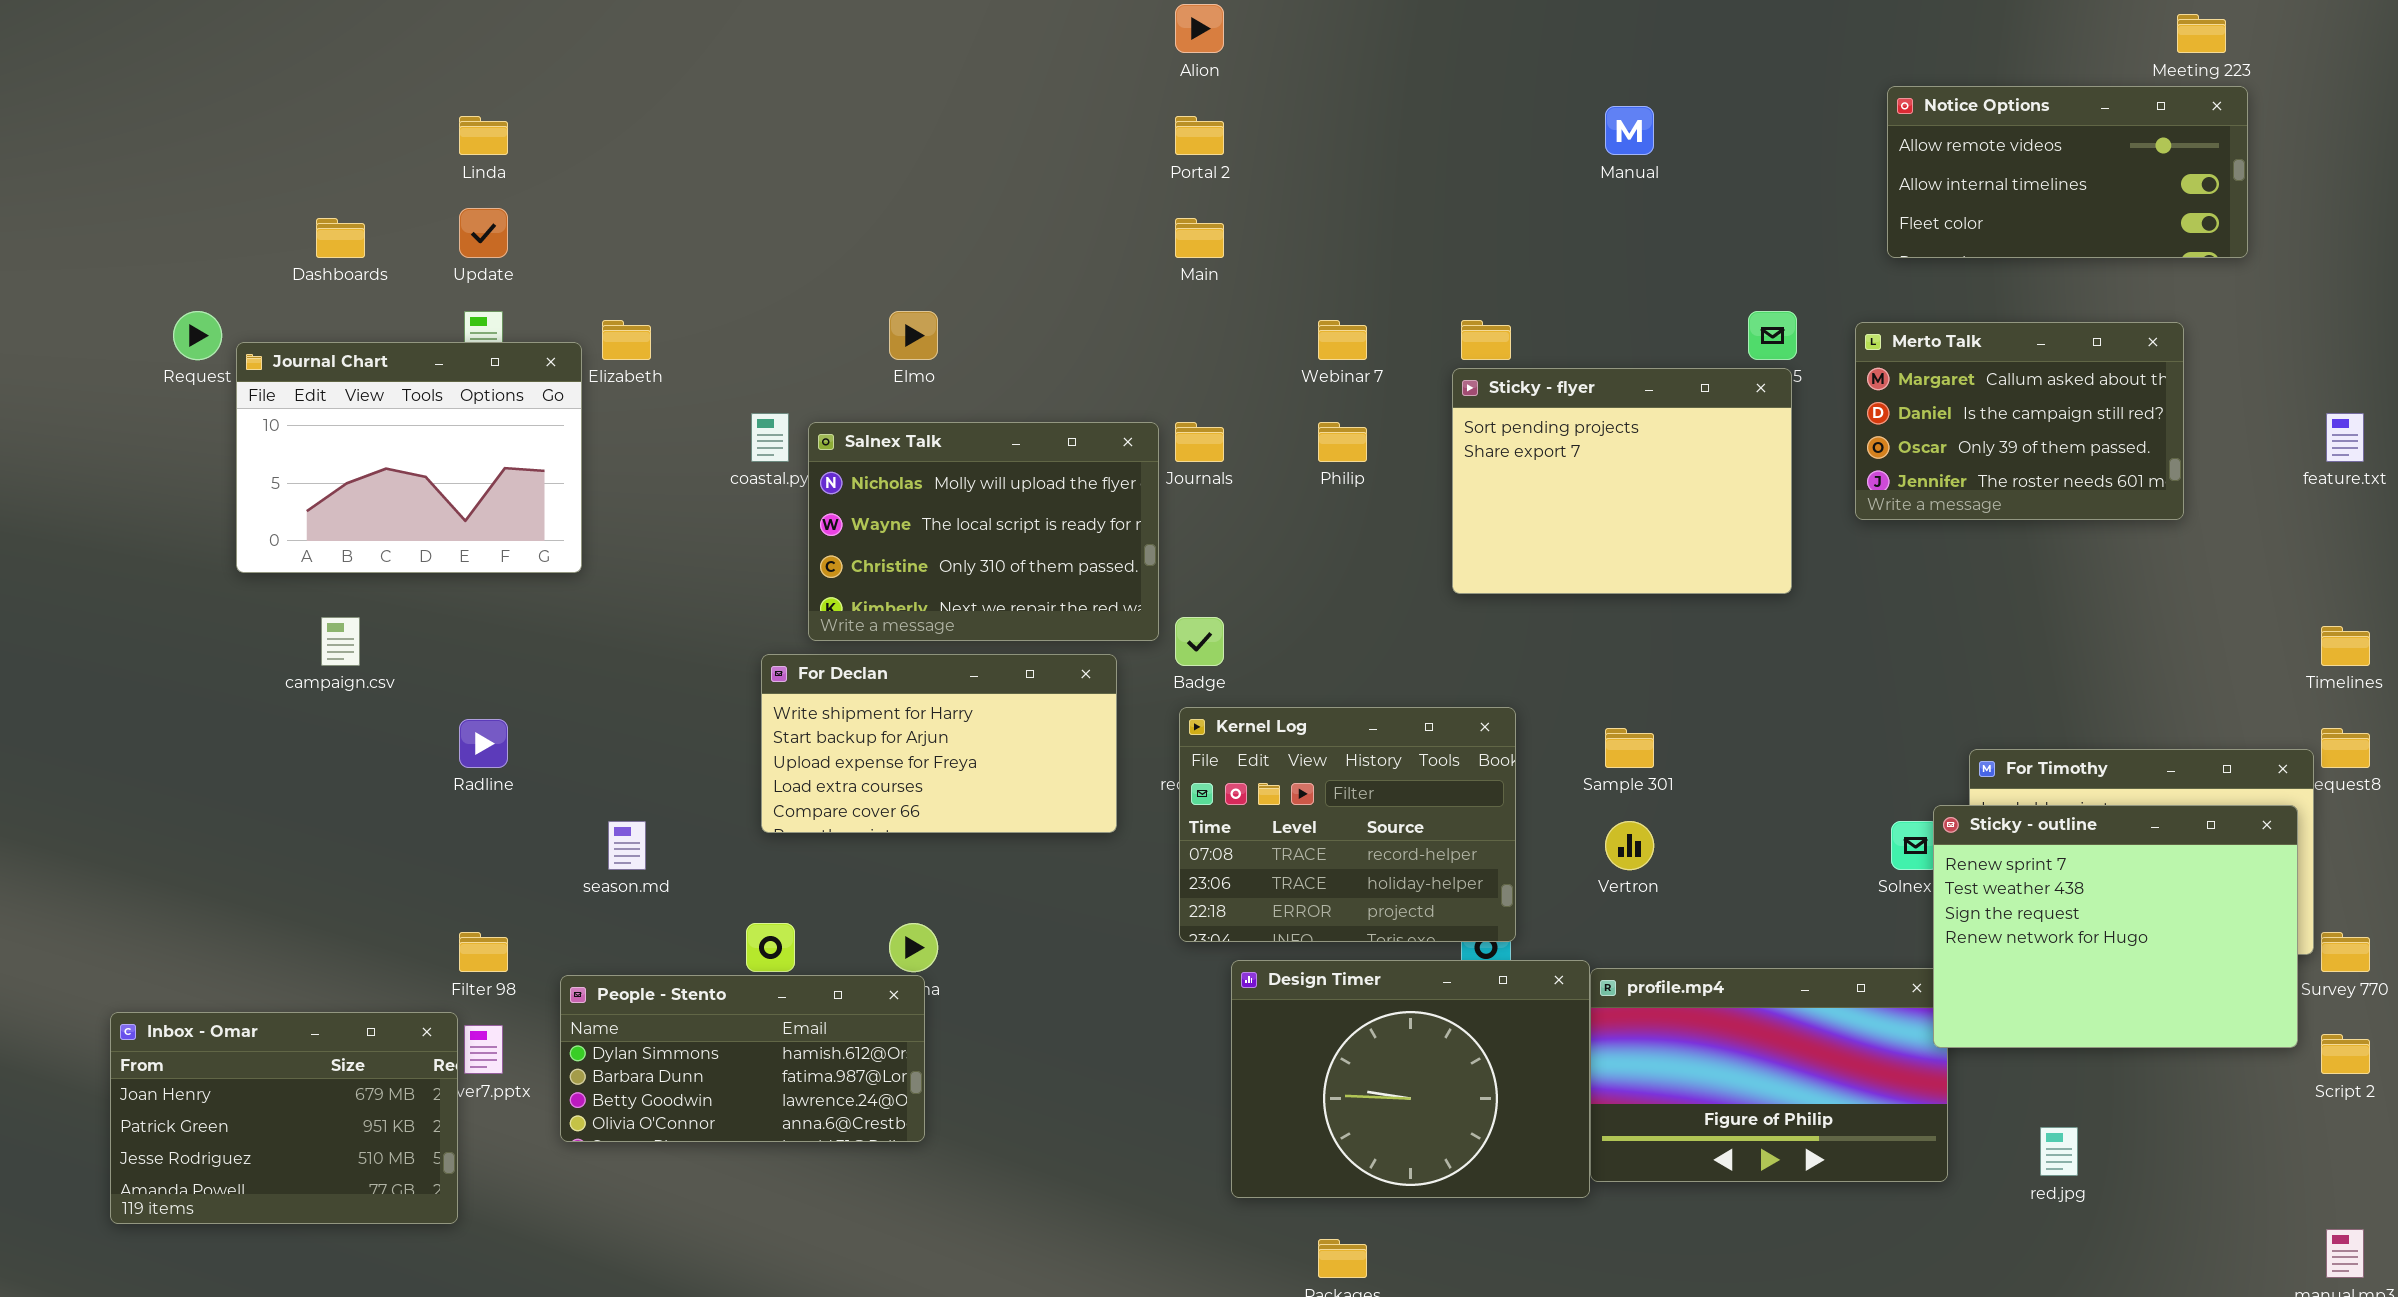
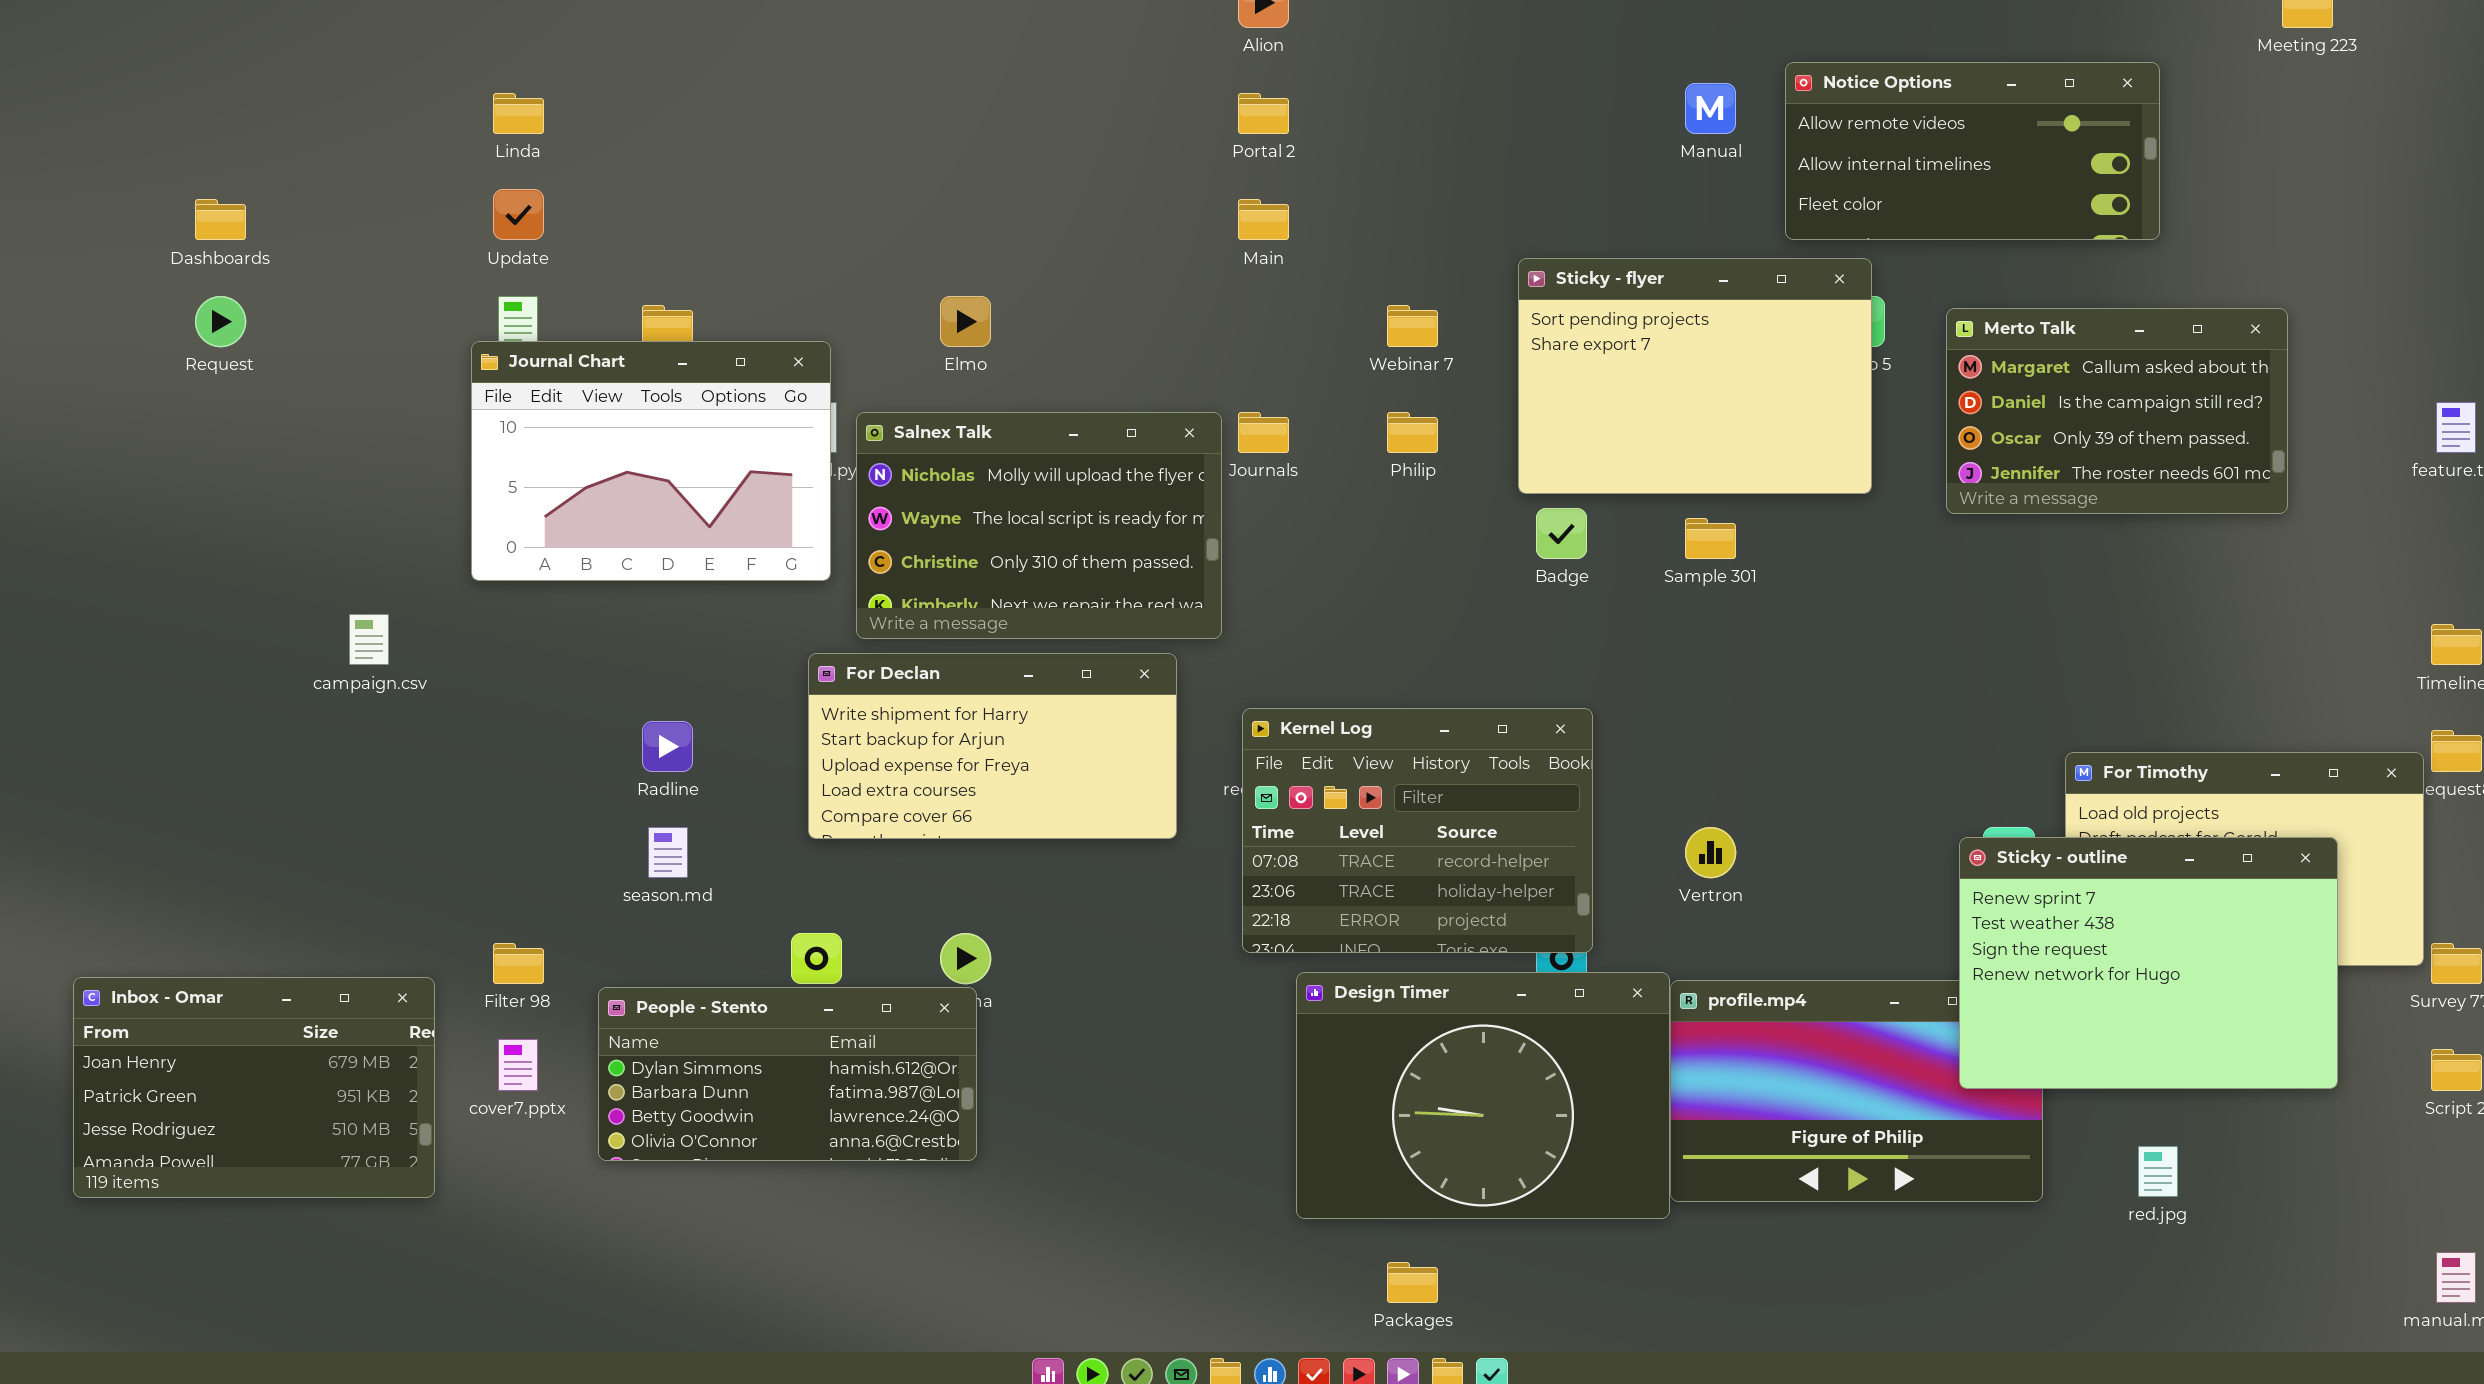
Notice Options: [1887,86,2248,258] -> [1785,62,2160,240], moved
Dashboards: [316,218,365,258] -> [195,199,246,240], moved
Journal Chart: [236,342,582,573] -> [471,341,831,581], moved
Sticky - flyer: [1452,368,1792,594] -> [1518,258,1872,494], moved
Badge: [1175,617,1224,666] -> [1536,508,1587,559], moved
Radline: [459,719,508,768] -> [642,721,693,772], moved
Sample 301: [1605,728,1654,768] -> [1685,518,1736,559], moved
Sticky - outline: [1933,805,2298,1048] -> [1959,837,2338,1089], moved
Inbox - Omar: [110,1012,458,1224] -> [73,977,435,1198], moved

